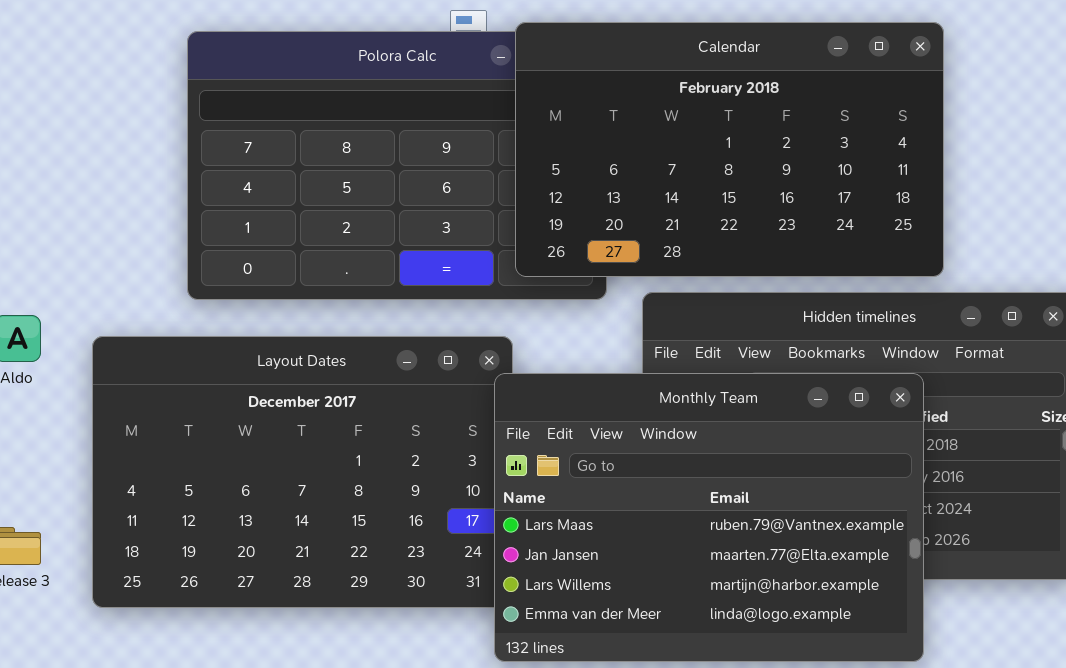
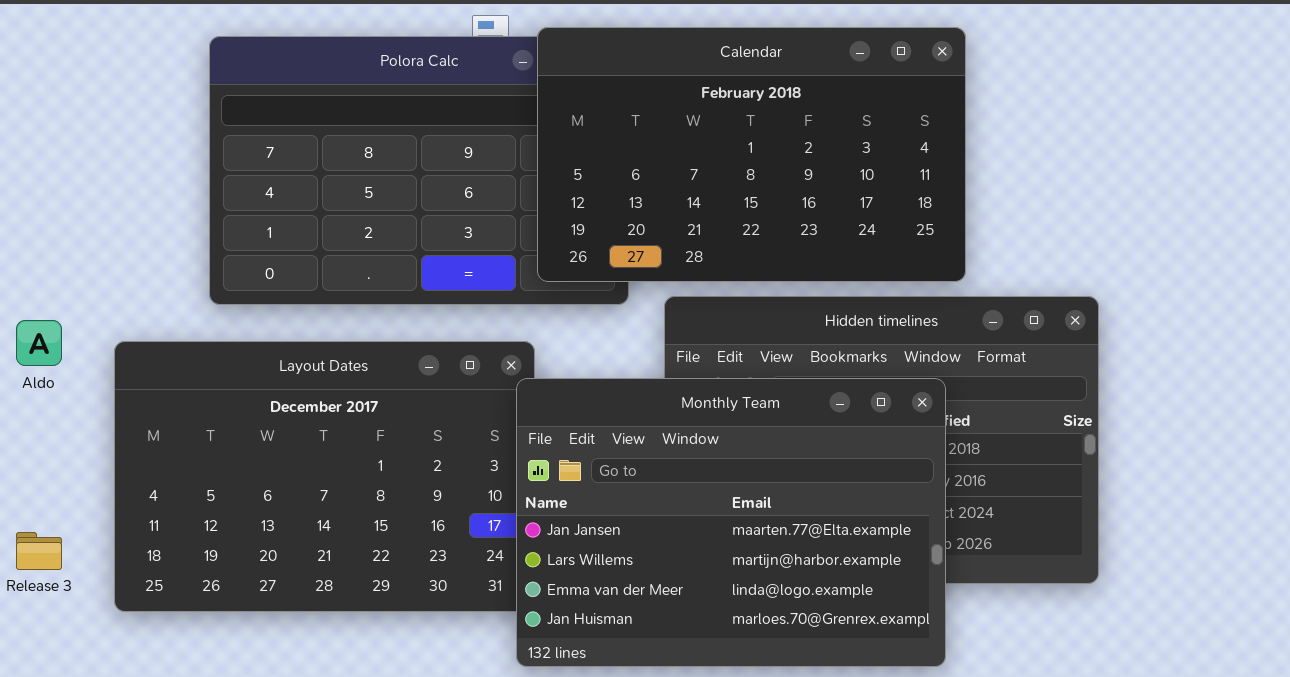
Monthly Team: [494,373,924,662] -> [516,378,946,667], scrolled down 1 row

